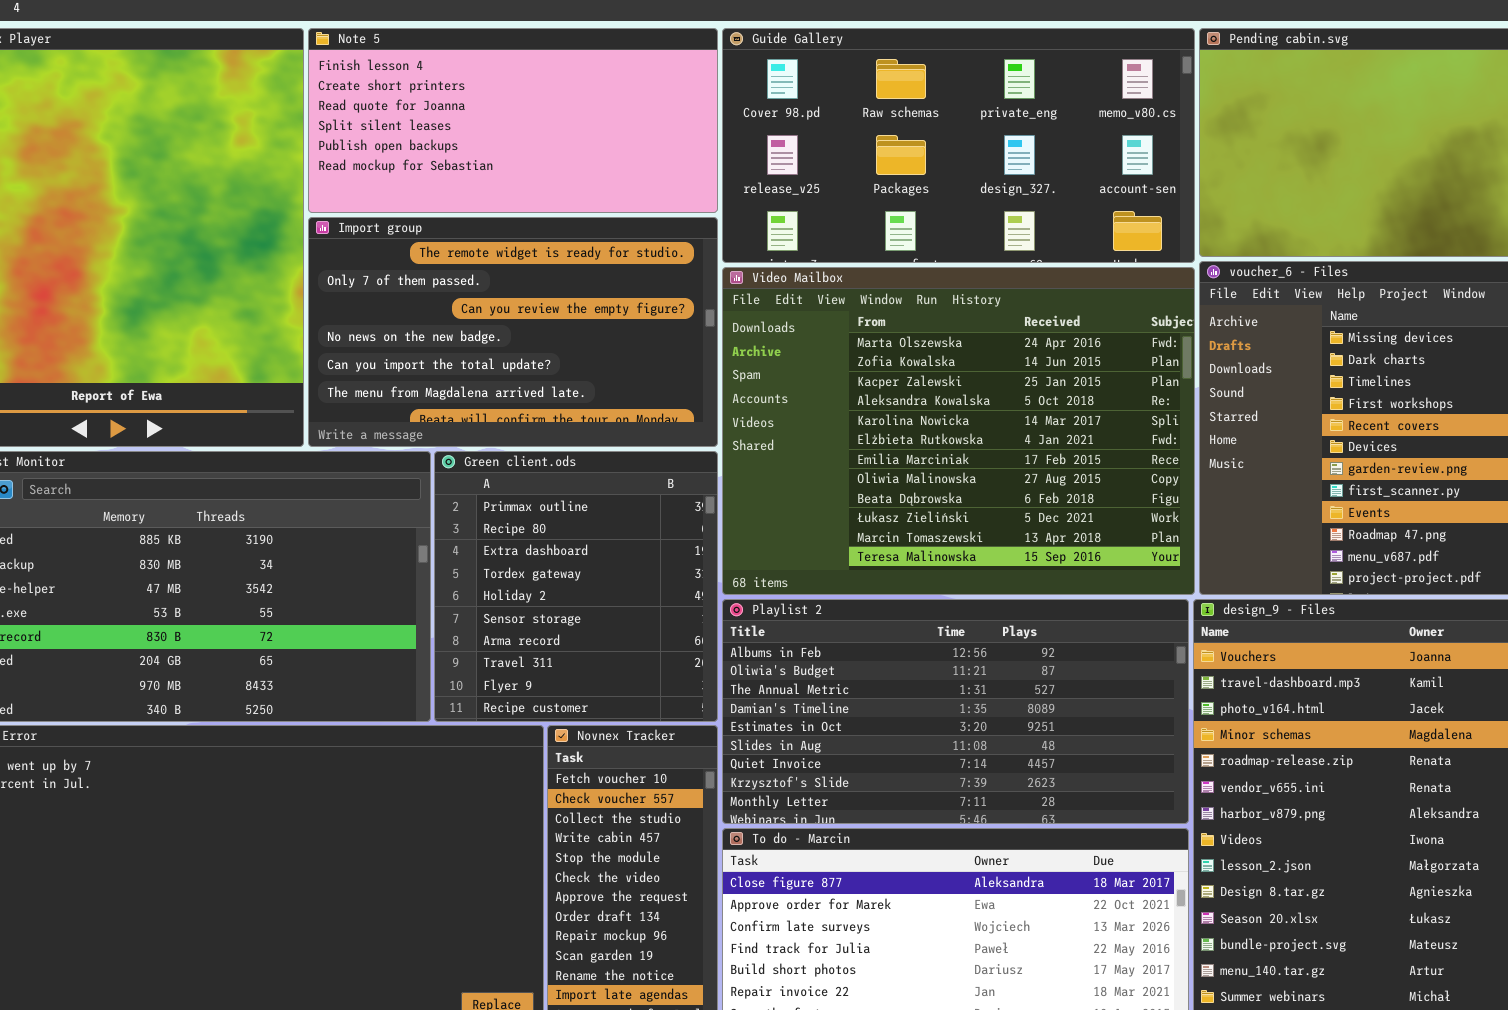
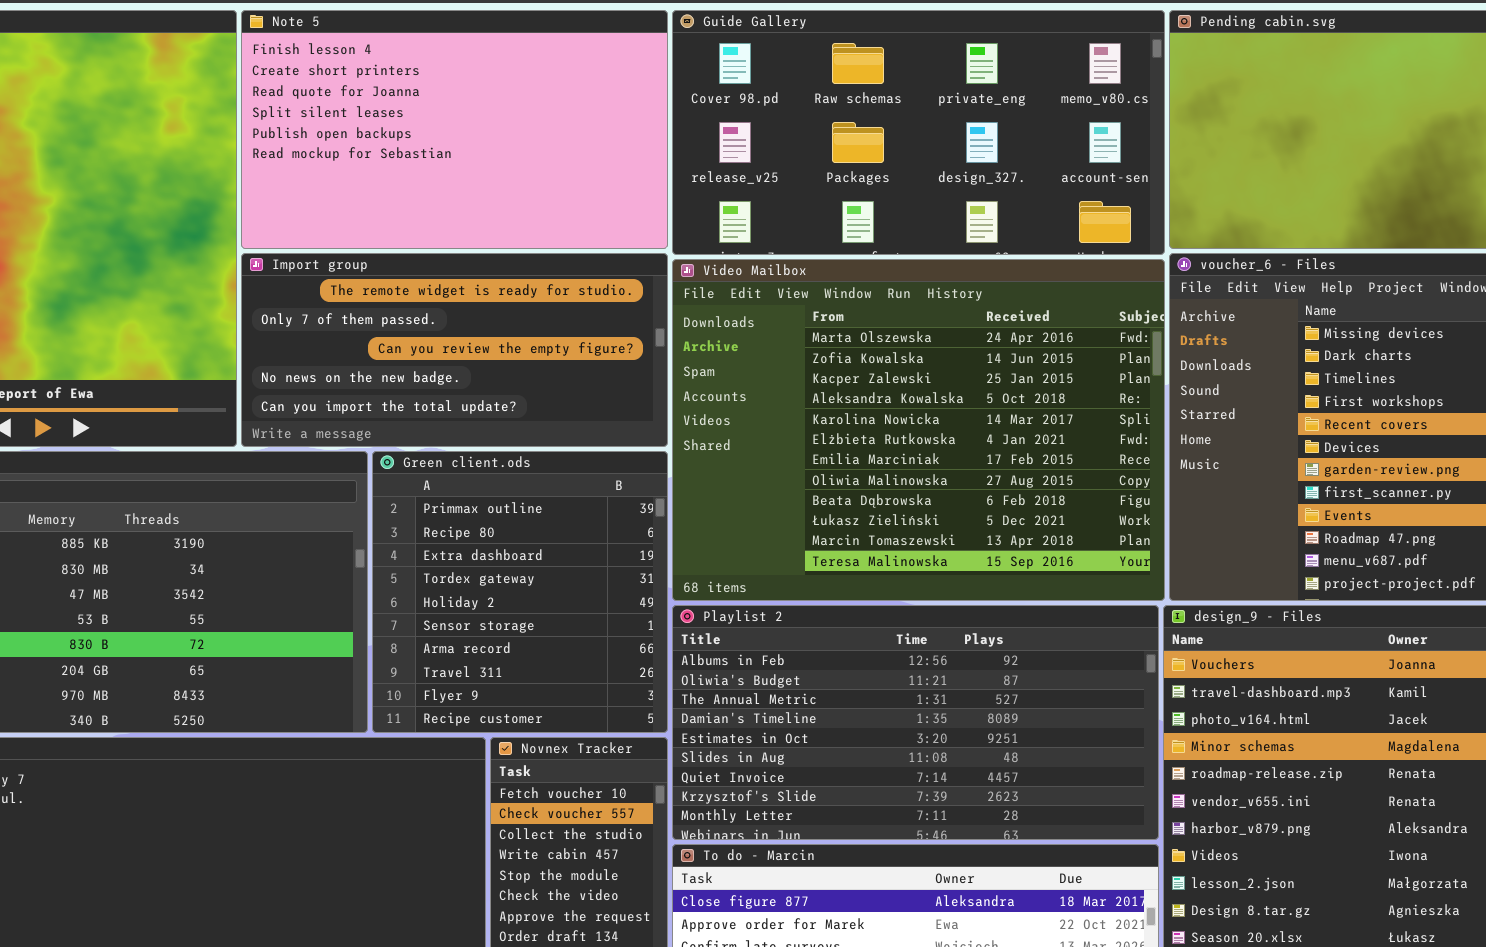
Note 5: [308,28,718,213] -> [241,10,668,249], resized
Import group: [308,217,718,447] -> [241,253,668,447], resized

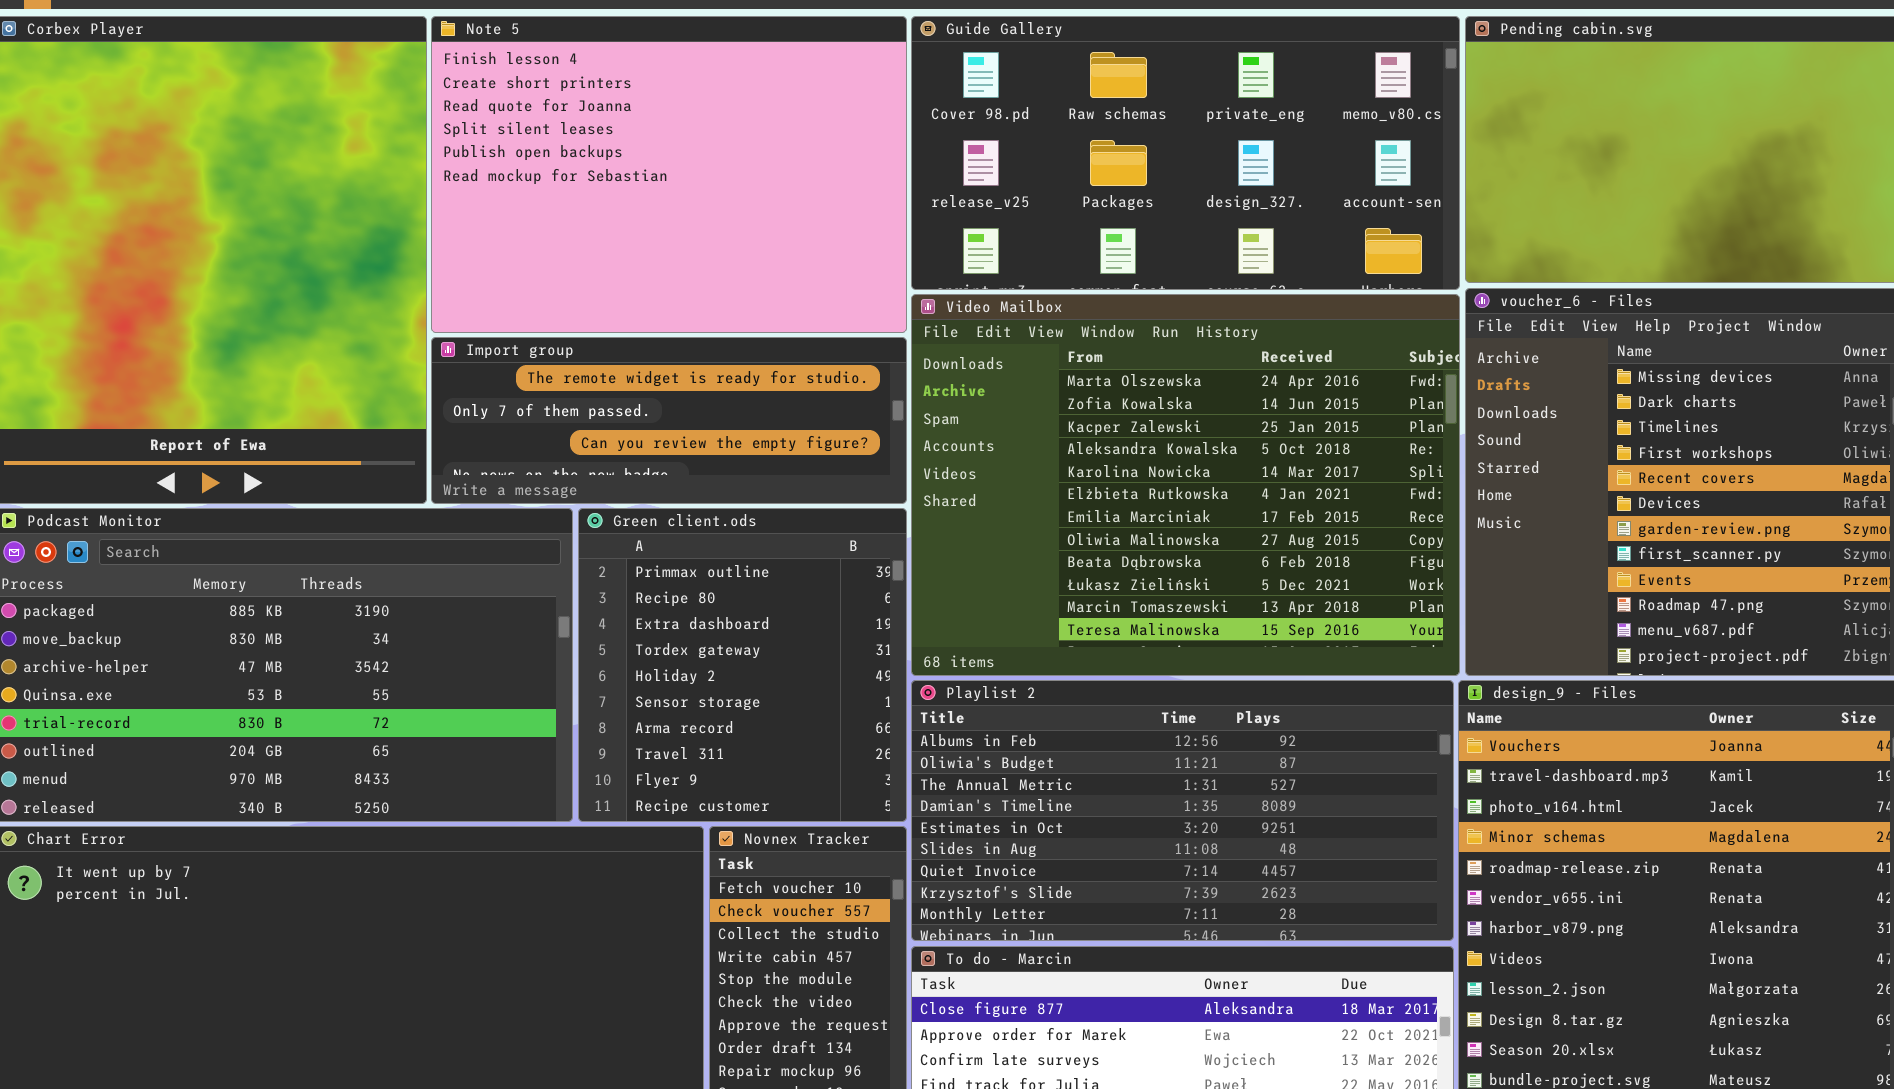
Note 5: [241,10,668,249] -> [431,16,907,333], resized
Import group: [241,253,668,447] -> [431,337,907,504], resized

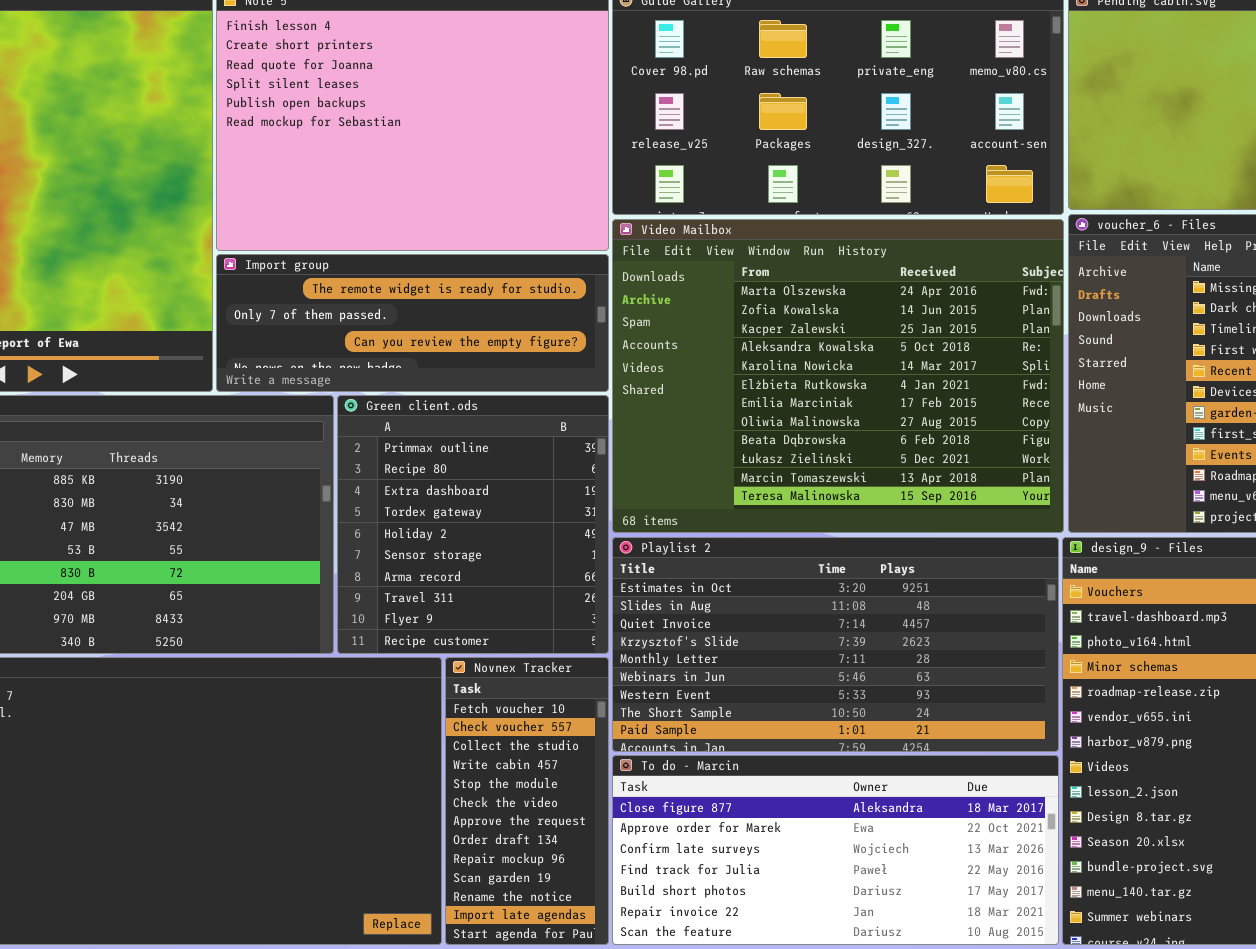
Playlist 2: [911,680,1454,941] -> [612,537,1059,752], scrolled down 4 rows

